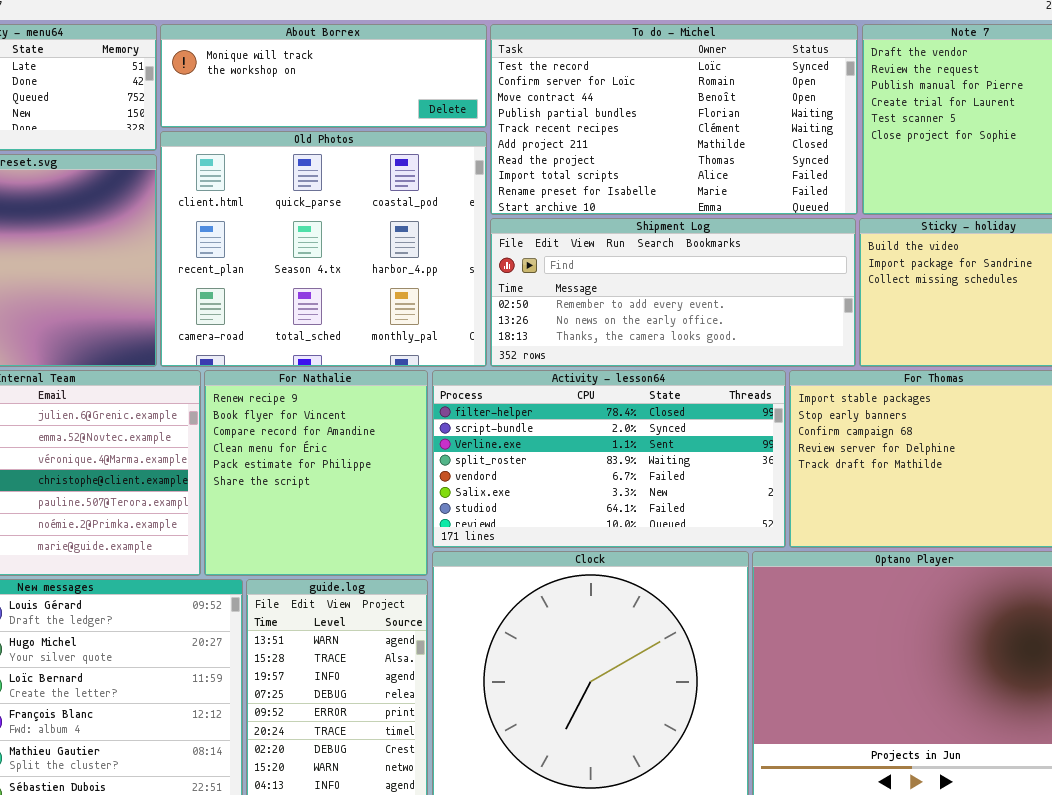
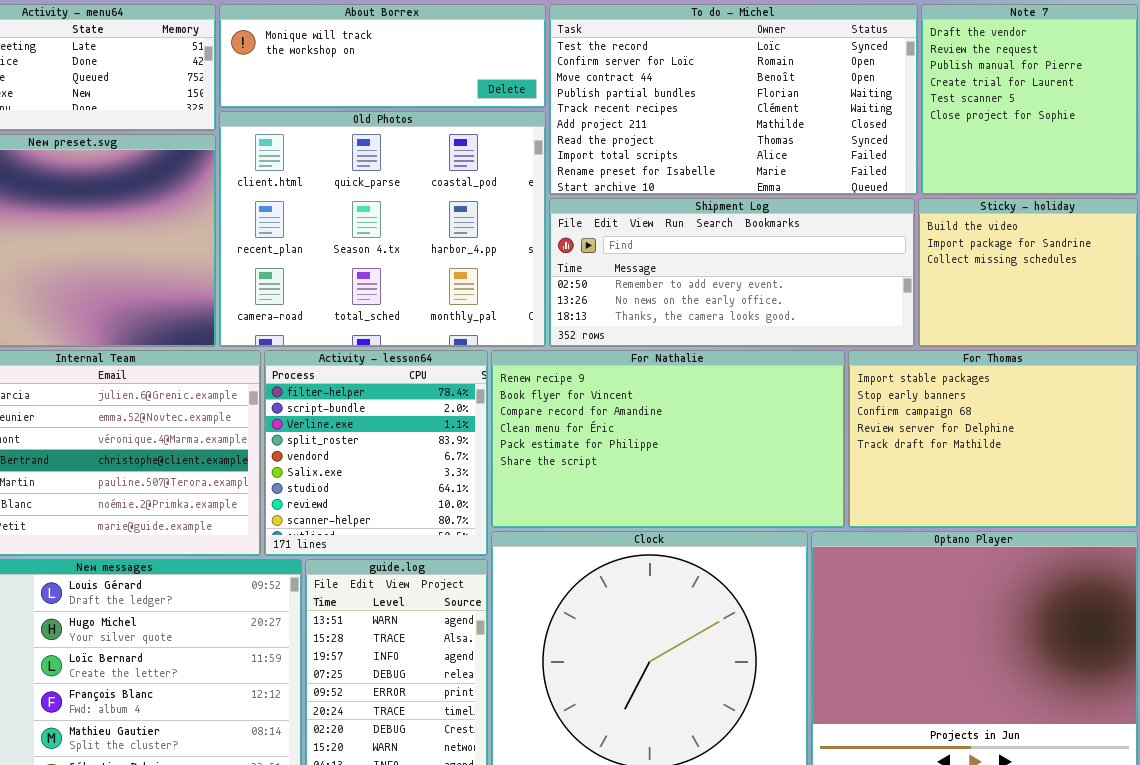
For Nathalie: [204,370,428,576] -> [491,350,845,528], moved, resized
Activity - lesson64: [432,370,786,548] -> [264,350,488,556], moved, resized

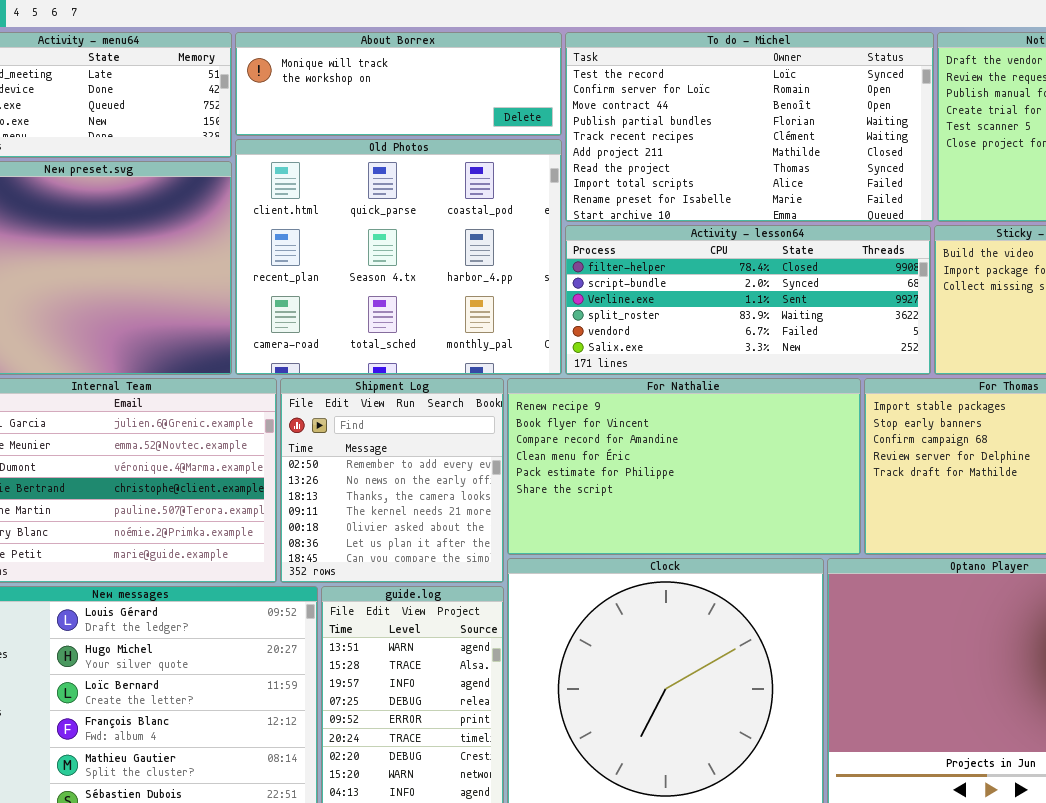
Shipment Log: [549,198,915,347] -> [280,378,504,583], moved, resized
Activity - lesson64: [264,350,488,556] -> [565,225,931,375], moved, resized

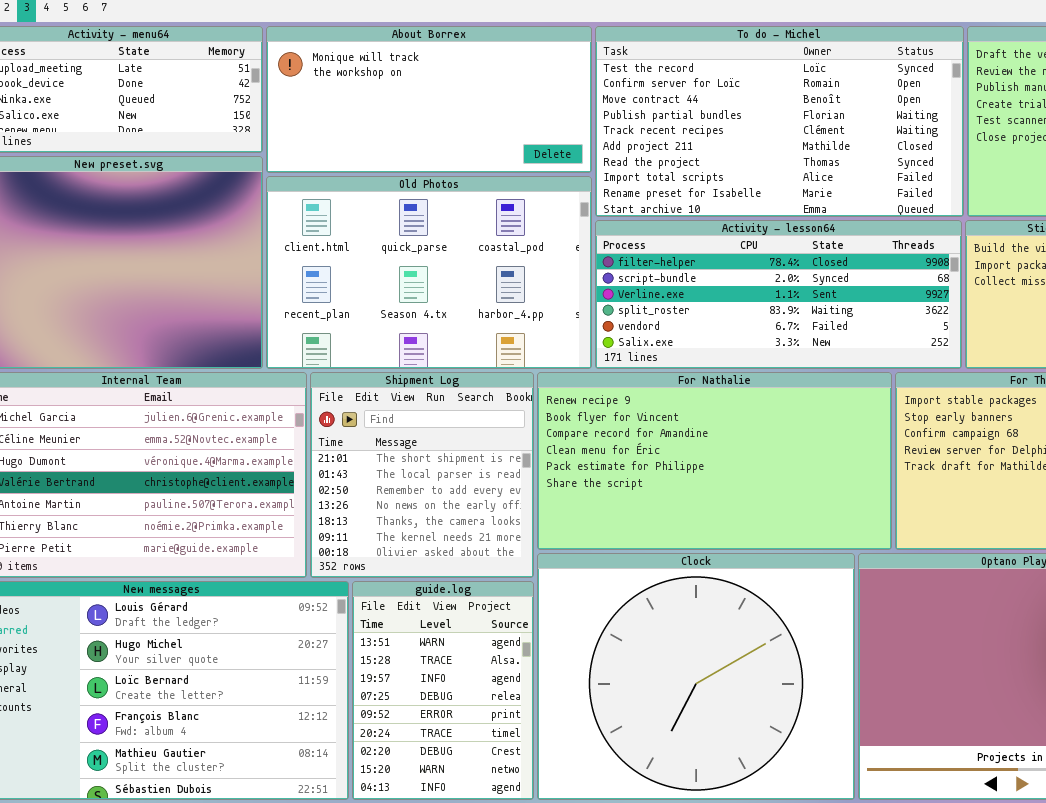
About Borrex: [235,32,562,136] -> [266,26,592,173], resized
Old Photos: [235,139,562,375] -> [266,176,592,369], resized
Shipment Log: [280,378,504,583] -> [310,372,534,578], scrolled up 2 rows

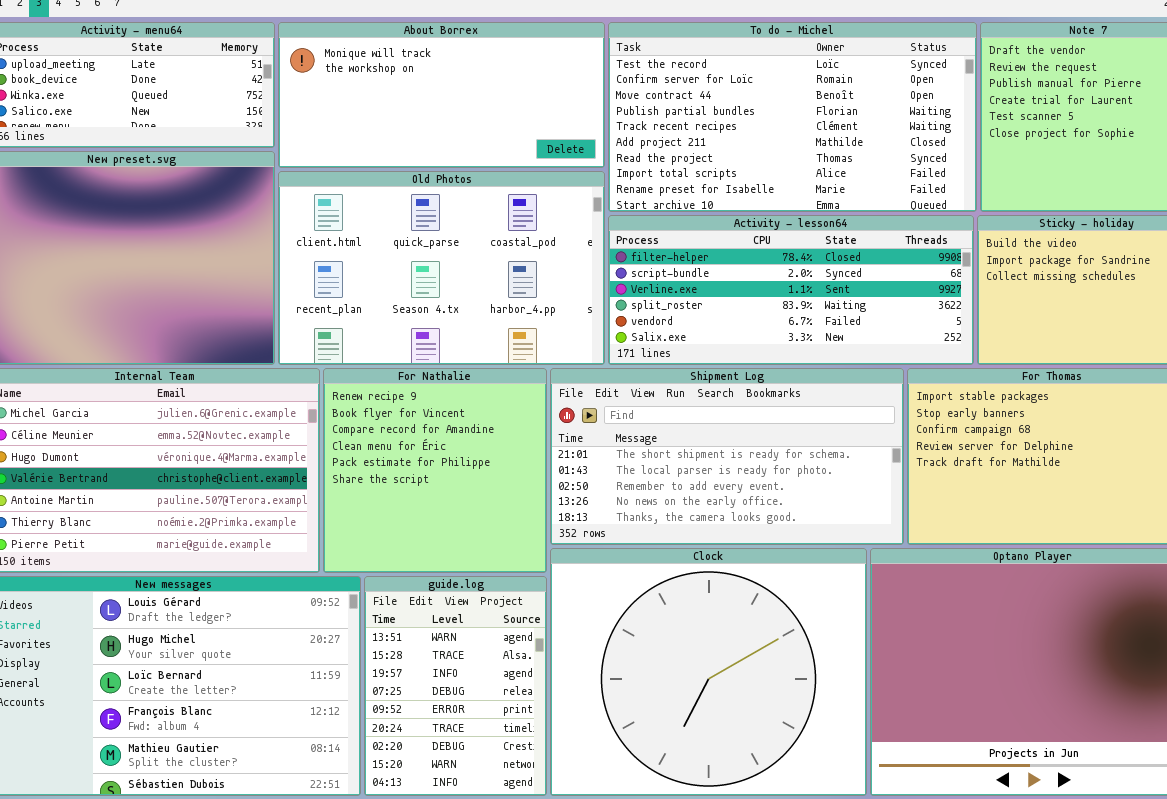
Shipment Log: [310,372,534,578] -> [550,368,904,545], moved, resized
For Nathalie: [537,372,892,550] -> [323,368,547,573], moved, resized

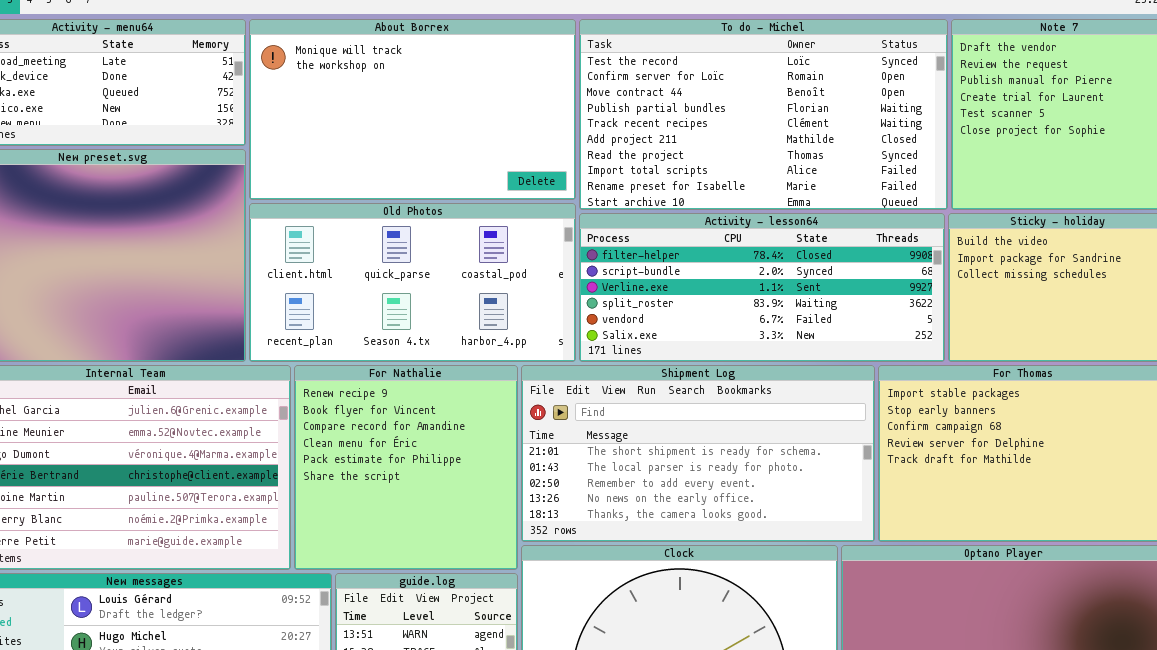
About Borrex: [278,22,605,168] -> [249,19,576,200], resized
Old Photos: [278,171,605,365] -> [249,203,576,362], resized

